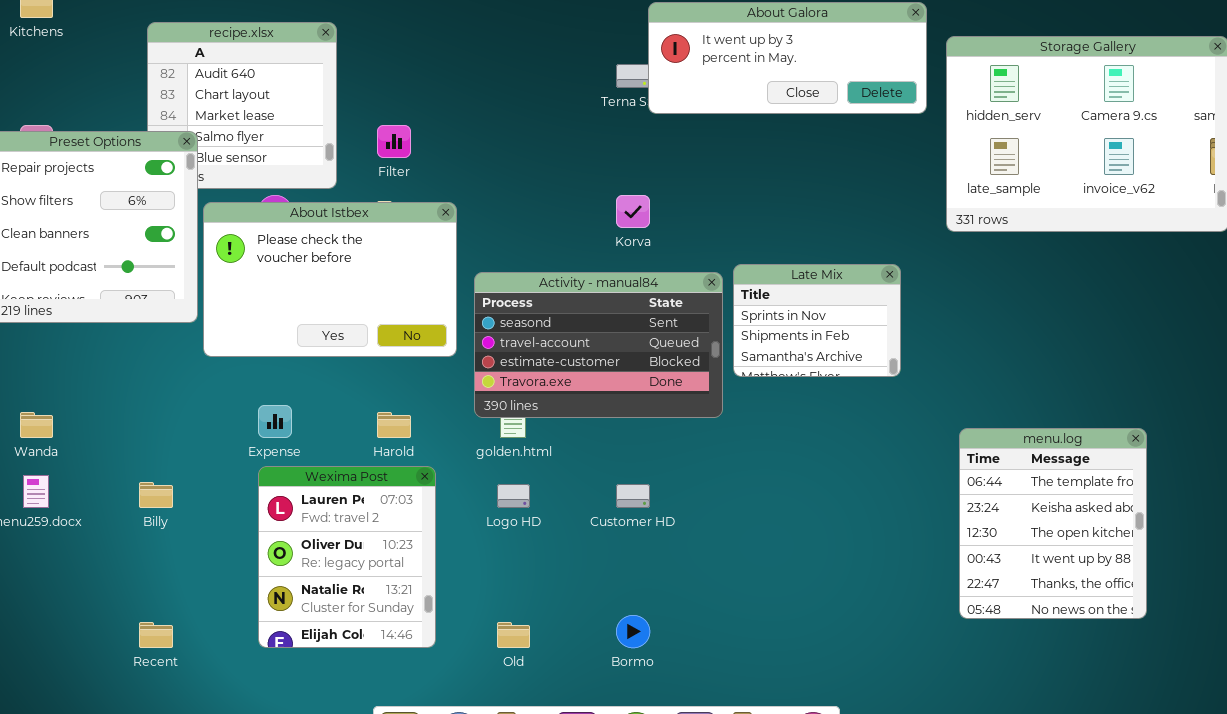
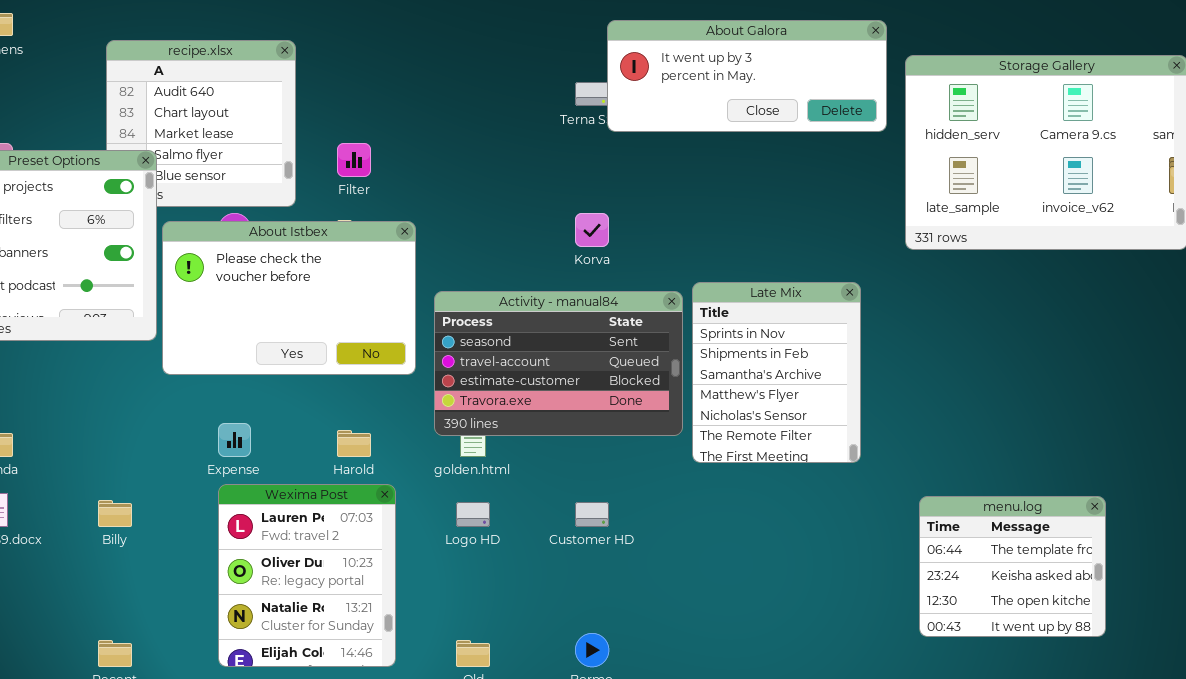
Late Mix: [733,264,901,377] -> [692,282,861,463], resized
menu.log: [959,428,1147,619] -> [919,496,1106,637], resized

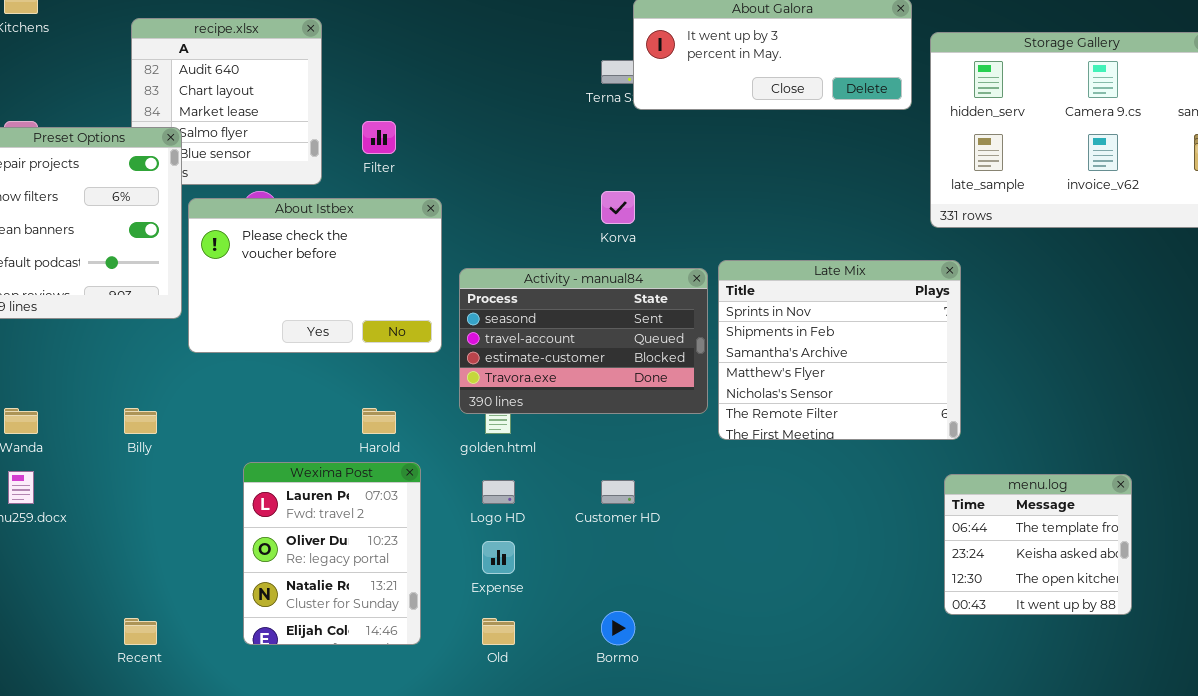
Late Mix: [692,282,861,463] -> [718,260,961,440], resized
Expense: [218,423,251,457] -> [482,541,515,574], moved
Billy: [98,500,132,527] -> [124,408,157,434], moved

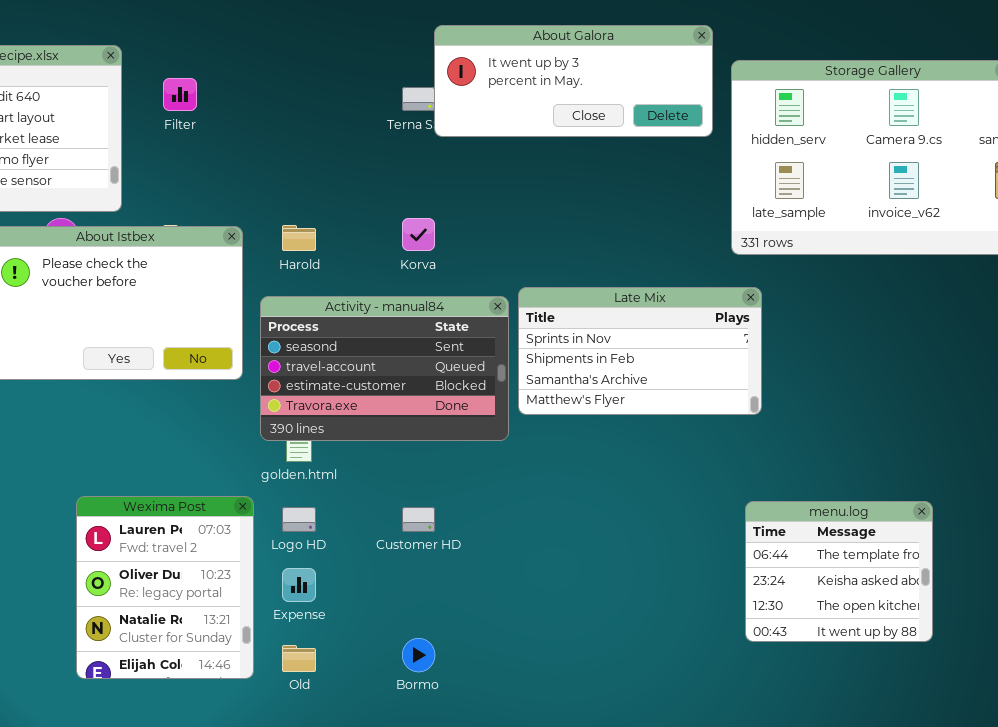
Filter: [362,121,396,154] -> [163,78,197,111], moved
Late Mix: [718,260,961,440] -> [518,287,762,415], resized
Harold: [362,408,396,434] -> [282,225,316,251], moved
Wexima Post: [243,462,421,645] -> [76,496,254,679], moved

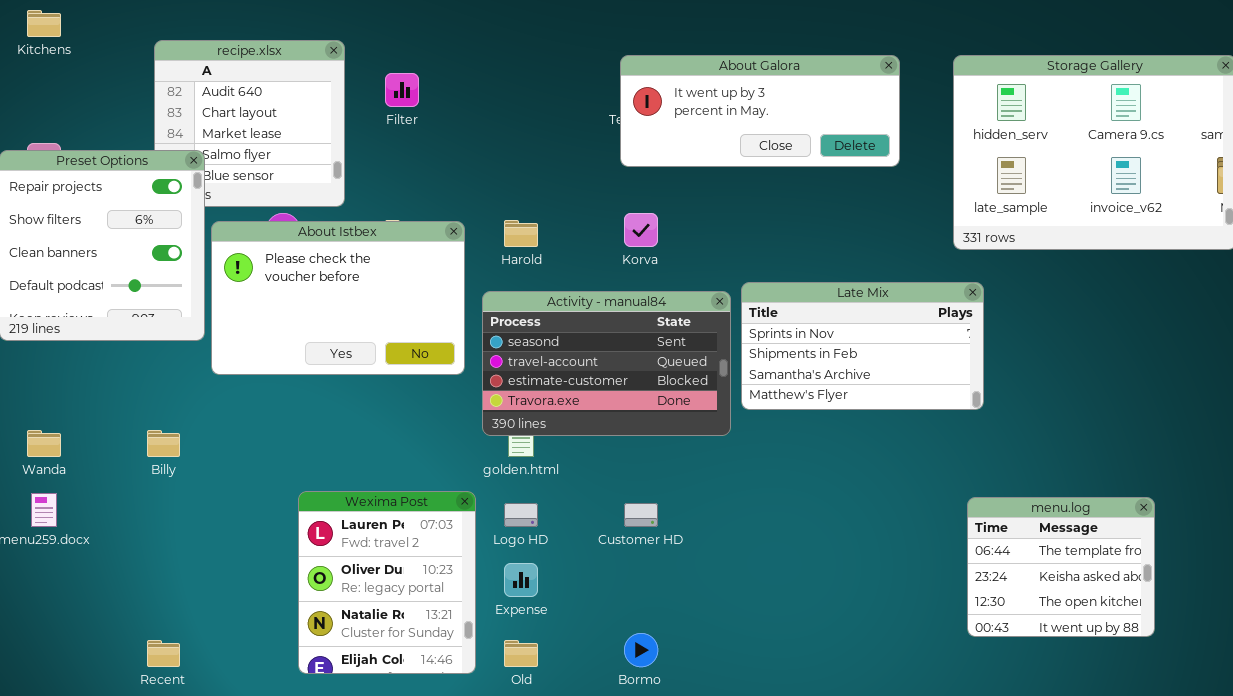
About Galora: [434,25,713,137] -> [620,55,900,167], moved

